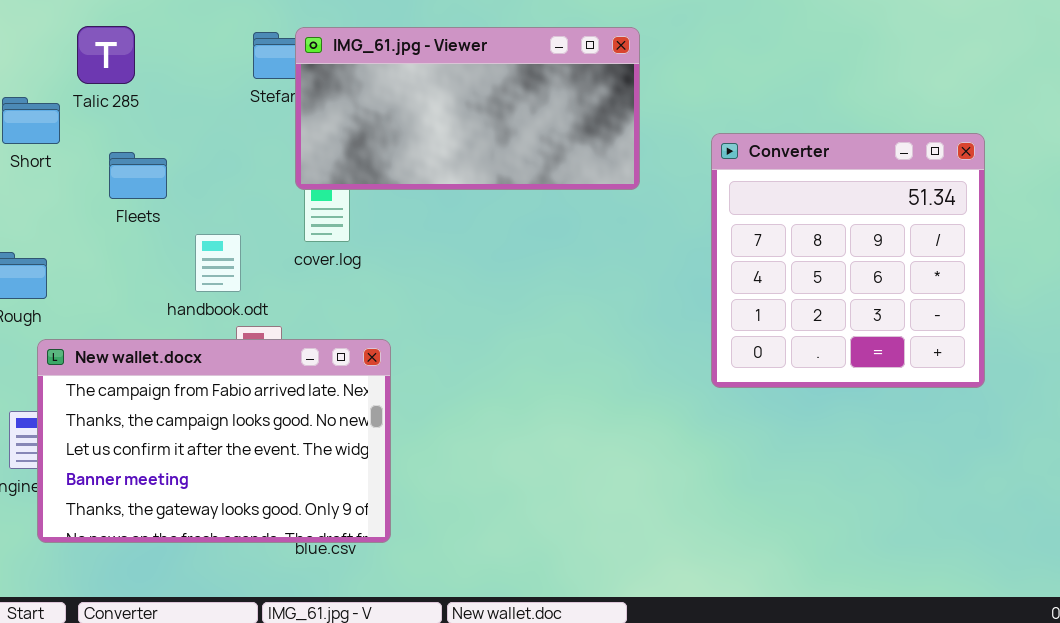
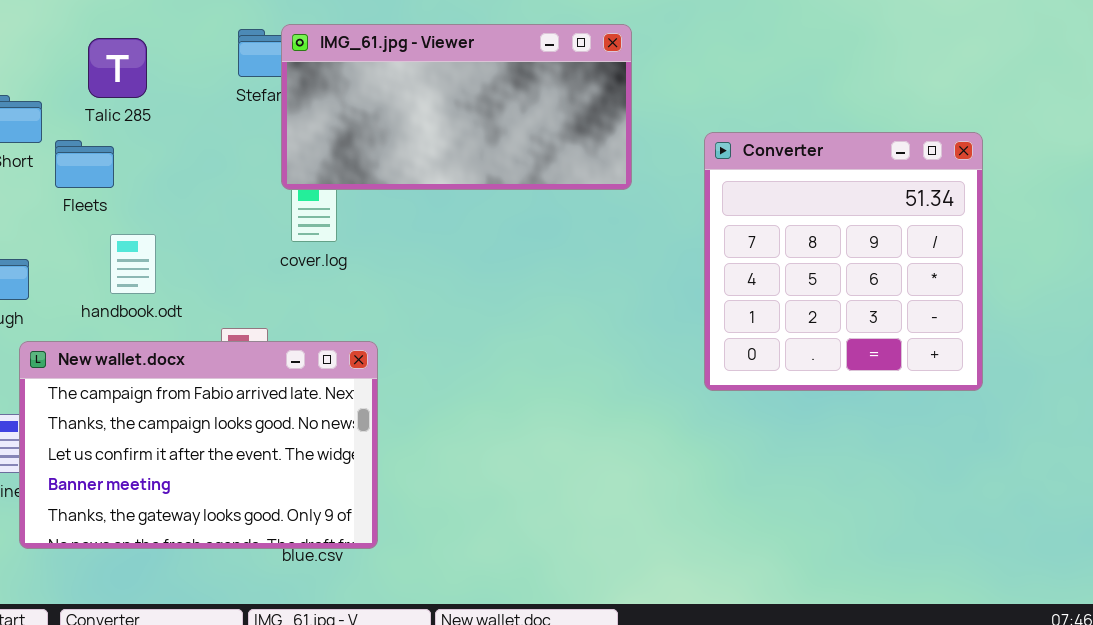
Talic 285: [77,26,135,84] -> [88,38,147,98], moved
Fleets: [109,152,167,199] -> [55,140,114,188], moved
handbook.odt: [195,234,241,292] -> [110,234,156,294], moved

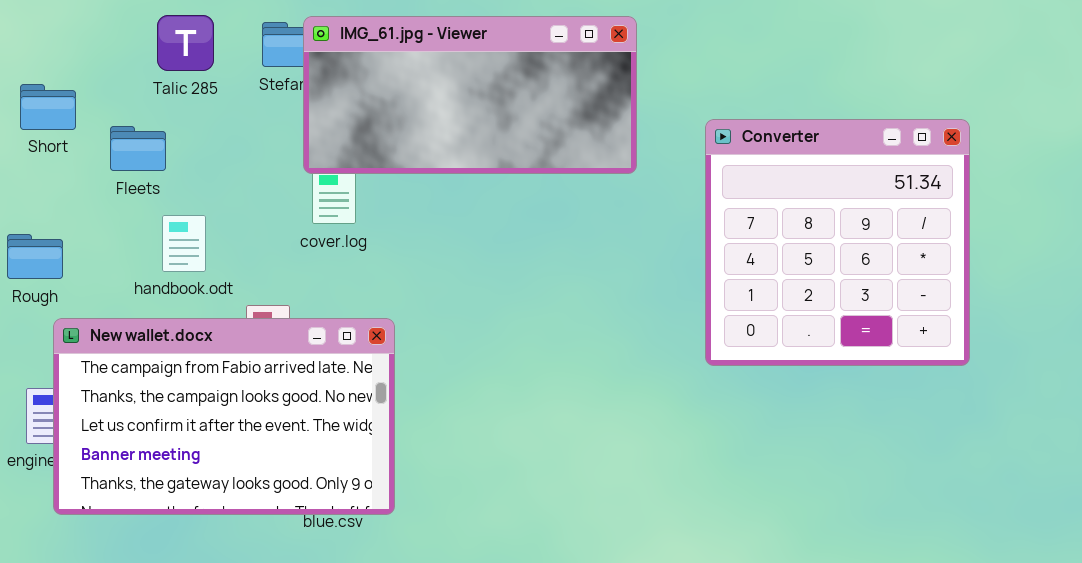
Talic 285: [88,38,147,98] -> [157,15,214,71], moved
Fleets: [55,140,114,188] -> [110,126,166,171], moved
handbook.odt: [110,234,156,294] -> [162,215,206,272], moved

